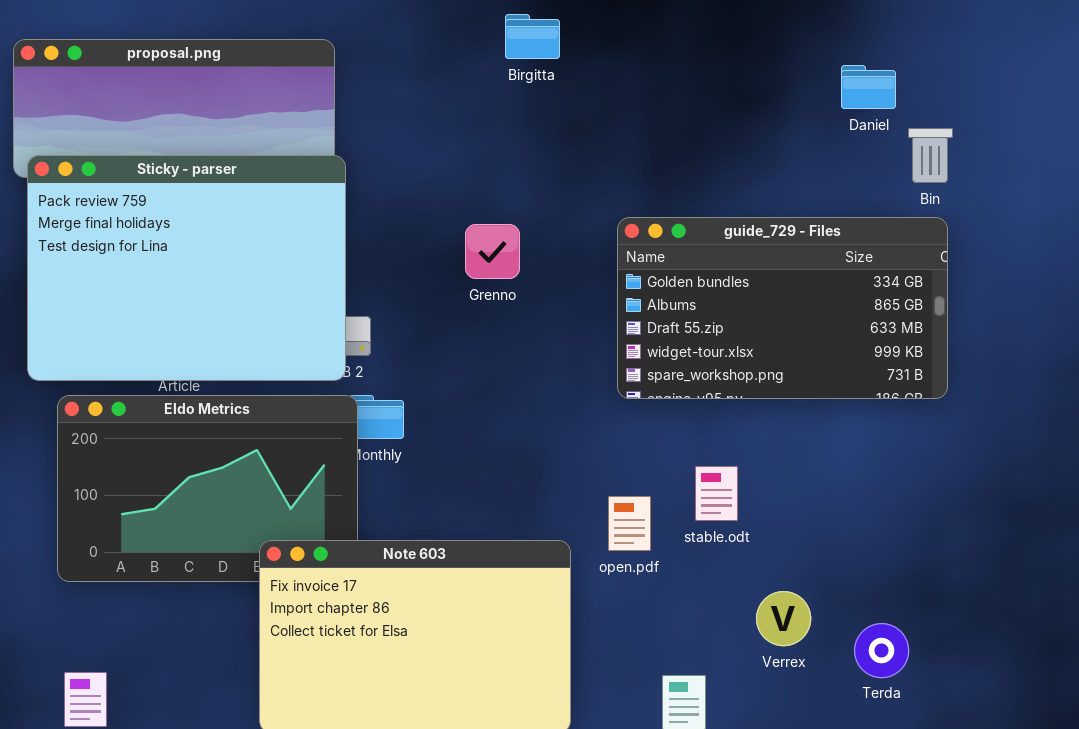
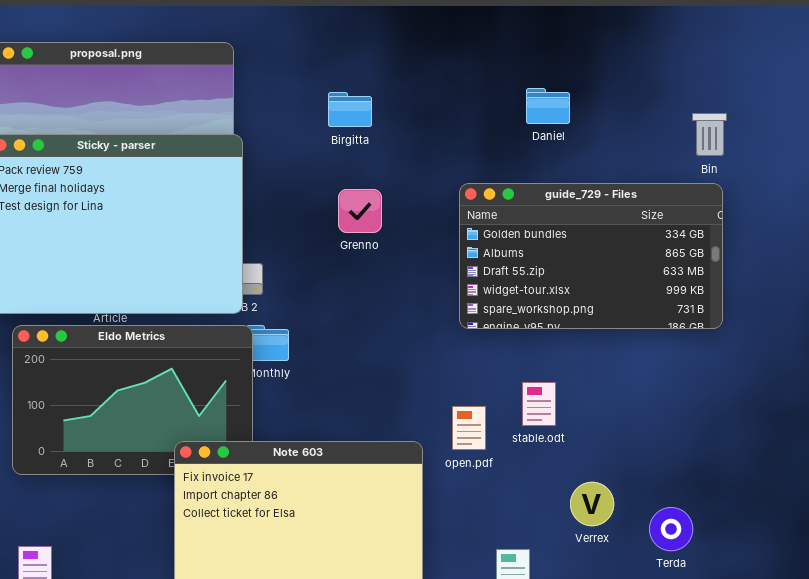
Birgitta: [505,14,560,59] -> [328,92,372,127], moved
Daniel: [841,65,896,109] -> [526,88,570,124], moved

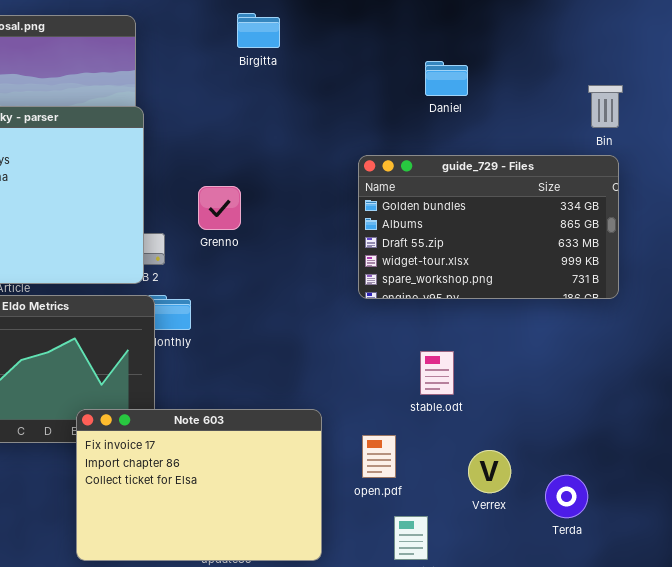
Birgitta: [328,92,372,127] -> [237,13,280,48], moved
Grenno: [338,189,382,233] -> [198,186,241,230], moved
open.pdf: [452,406,486,450] -> [362,435,396,478], moved

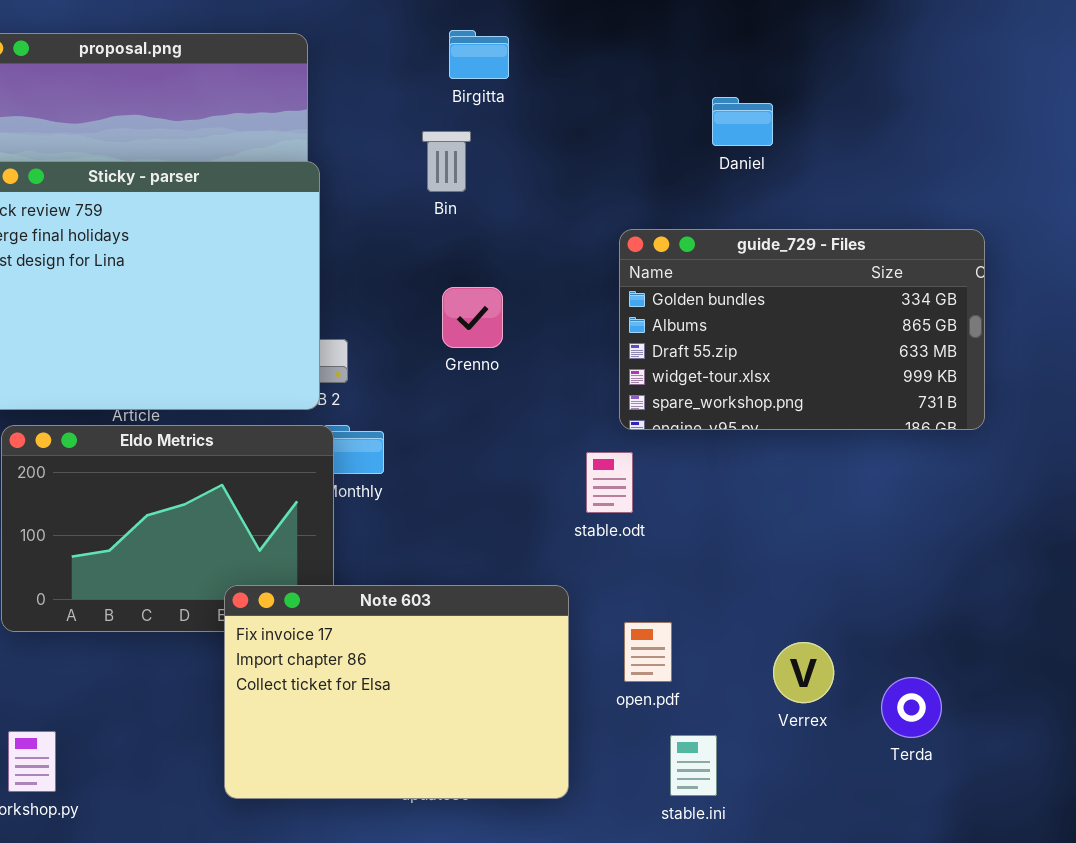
Bin: [588,85,623,128] -> [422,131,471,192], moved
Grenno: [198,186,241,230] -> [442,287,503,348], moved
stable.odt: [420,351,454,395] -> [586,452,633,513], moved

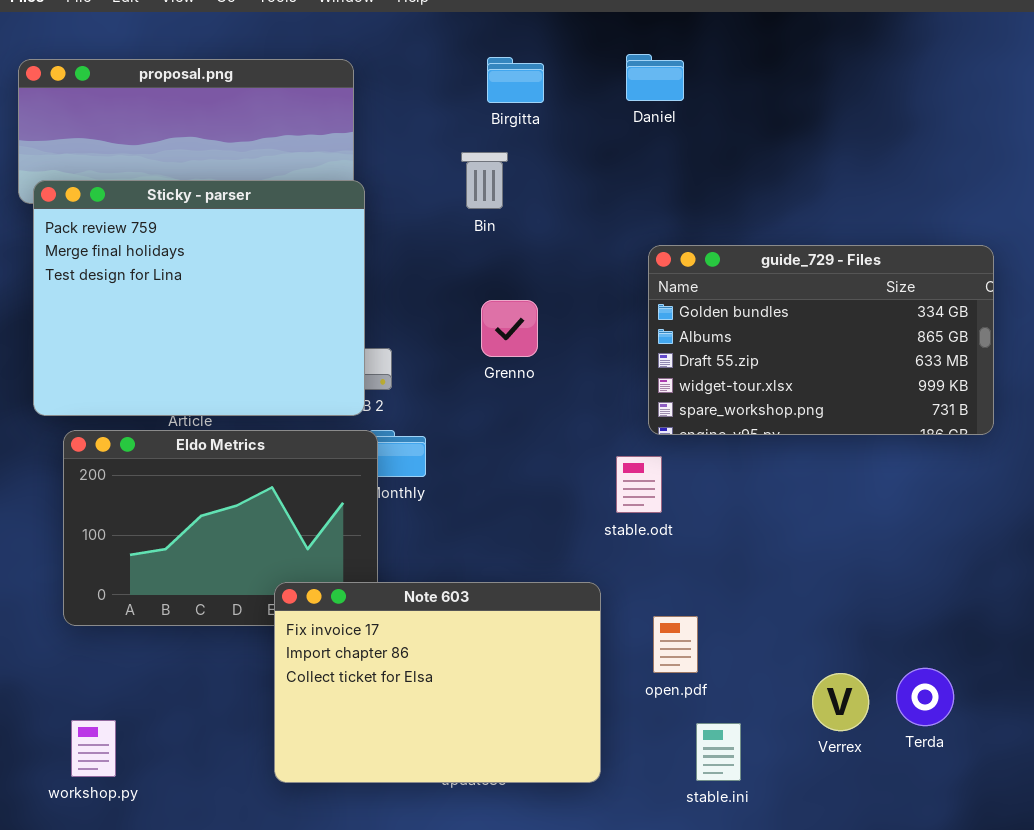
Daniel: [712,97,773,146] -> [626,54,684,101], moved
Verrex: [773,642,834,703] -> [812,673,869,731], moved

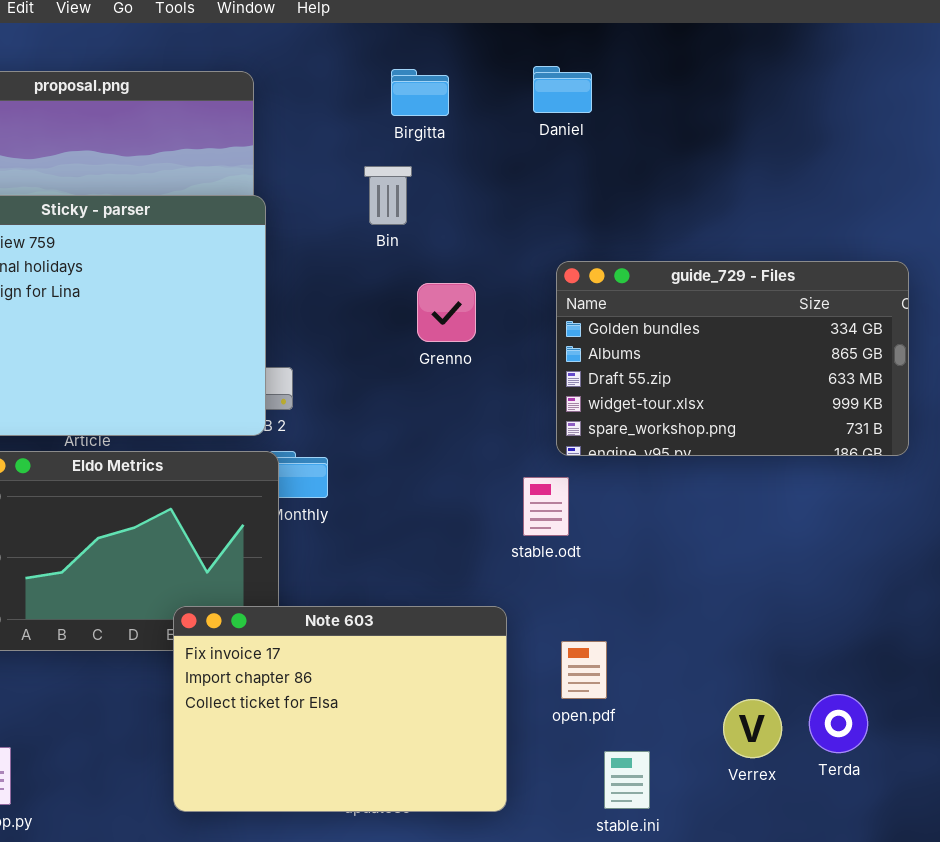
Grenno: [481,300,538,357] -> [417,283,476,342], moved

